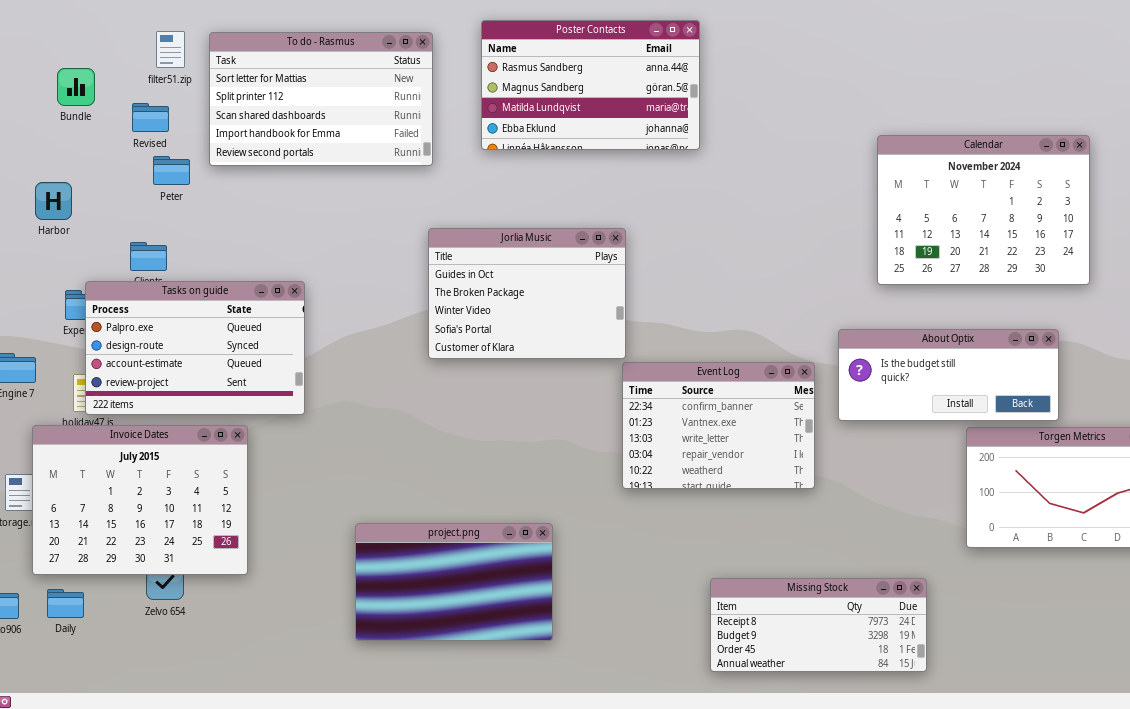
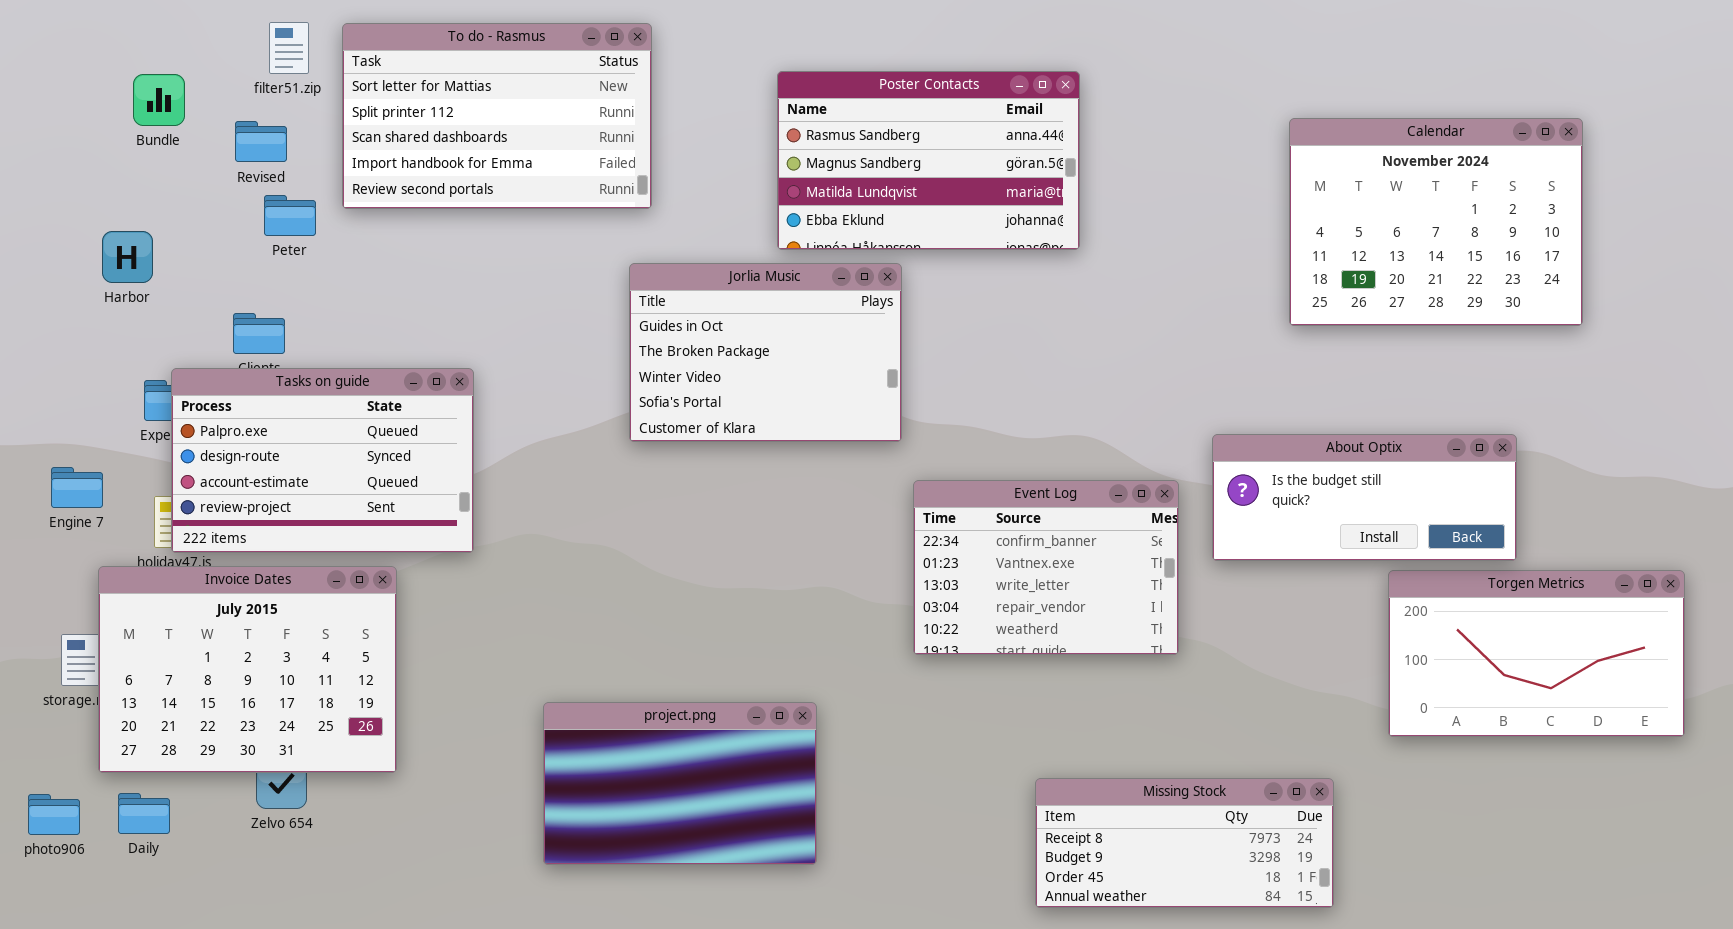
Poster Contacts: [481,20,700,150] -> [777,71,1080,250], moved
Calendar: [877,135,1090,285] -> [1289,118,1583,326], moved
Jorlia Music: [428,228,626,359] -> [629,263,902,442], moved

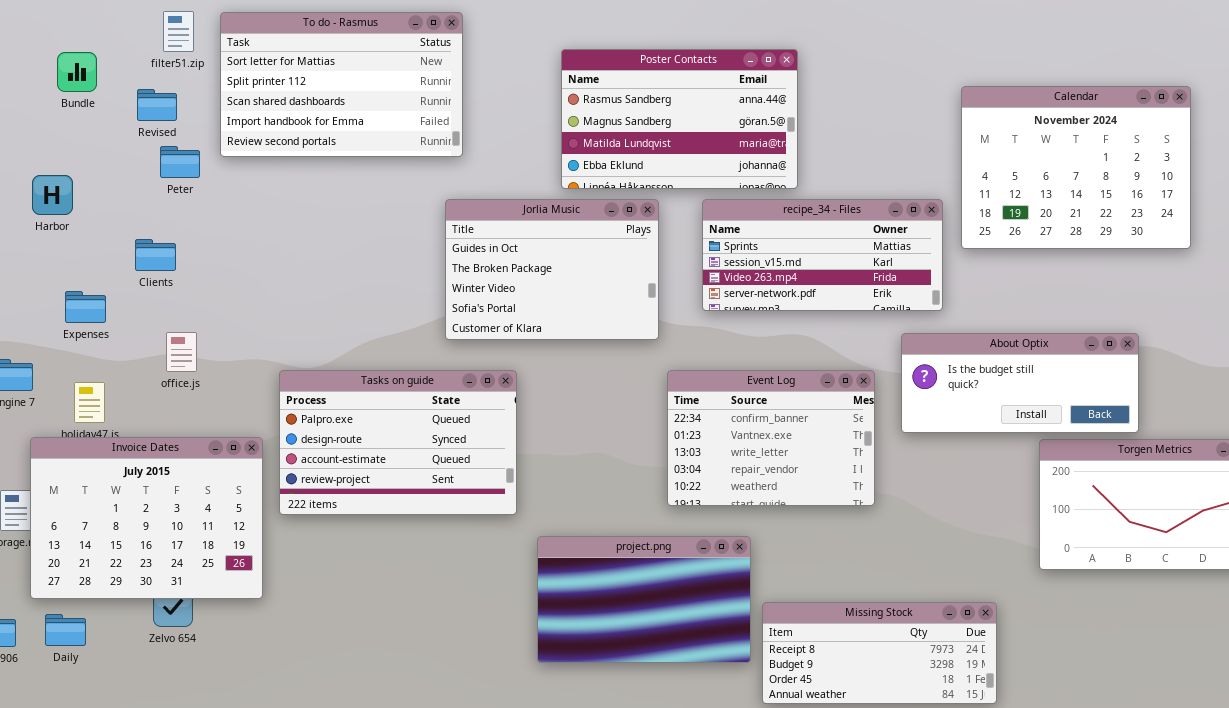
recipe_34 - Files: none -> [702,199,943,311], opened
Tasks on guide: [171,368,474,553] -> [279,370,517,515], moved
project.png: [543,702,817,865] -> [537,536,751,663], moved

